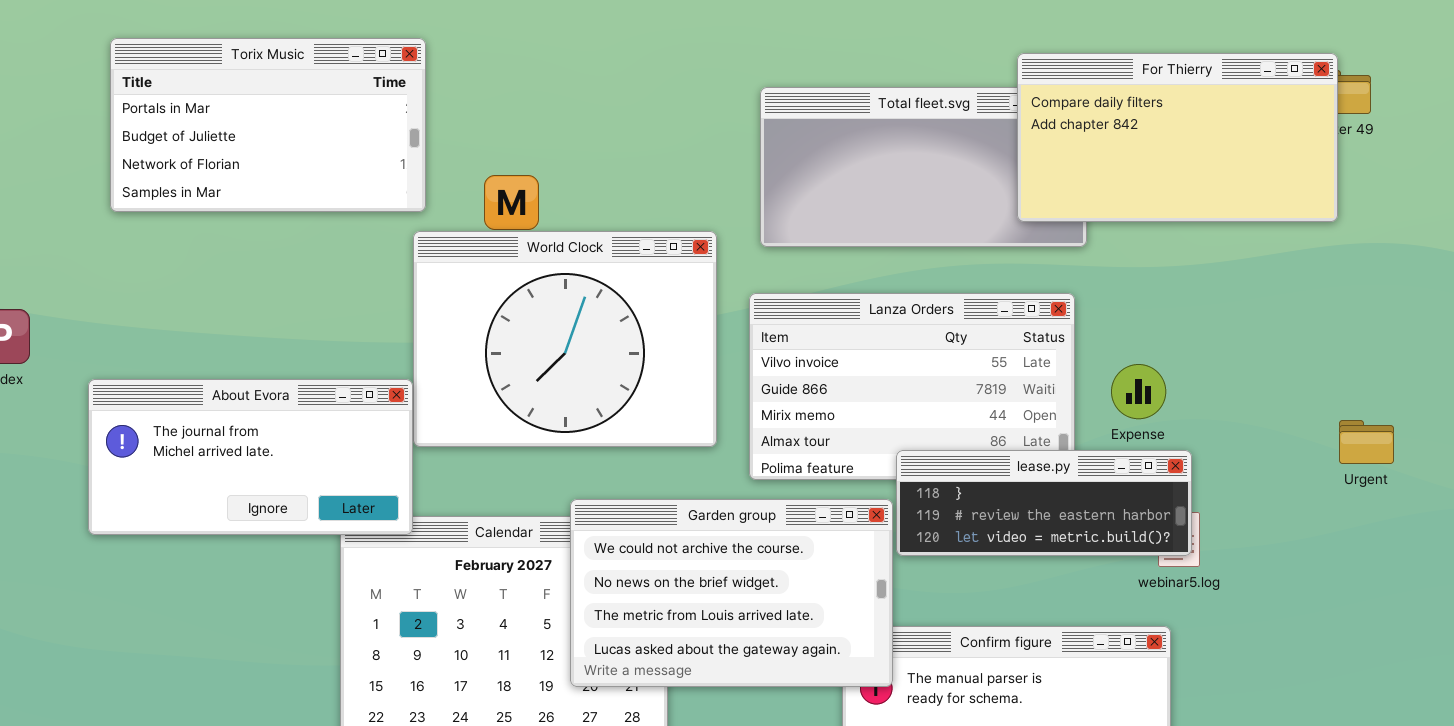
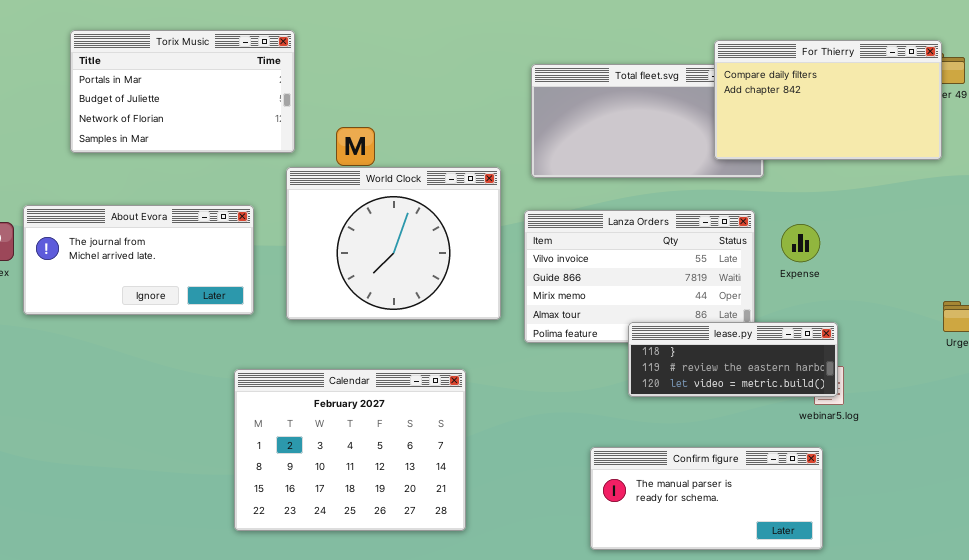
Expense: [1111,364,1166,419] -> [781,224,820,262], moved
About Evora: [88,379,413,535] -> [23,205,254,315], moved
Garden group: [570,499,893,687] -> none, closed

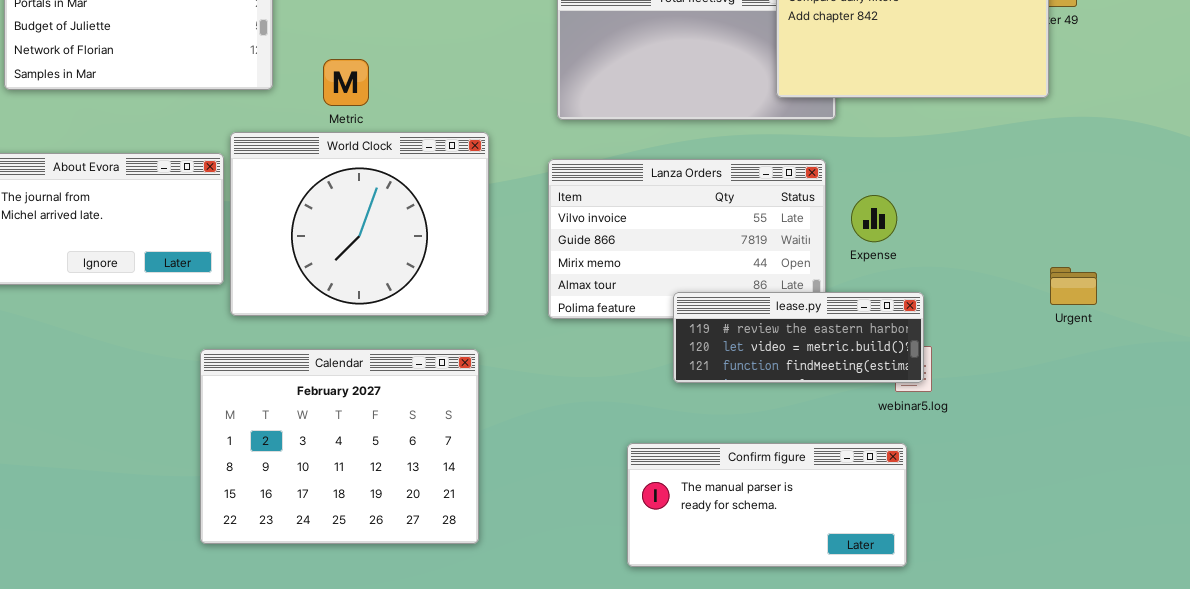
World Clock: [286,167,501,320] -> [230,132,489,316], moved
Expense: [781,224,820,262] -> [851,195,897,242], moved
lease.py: [628,322,838,397] -> [673,292,924,383], scrolled down 1 row

